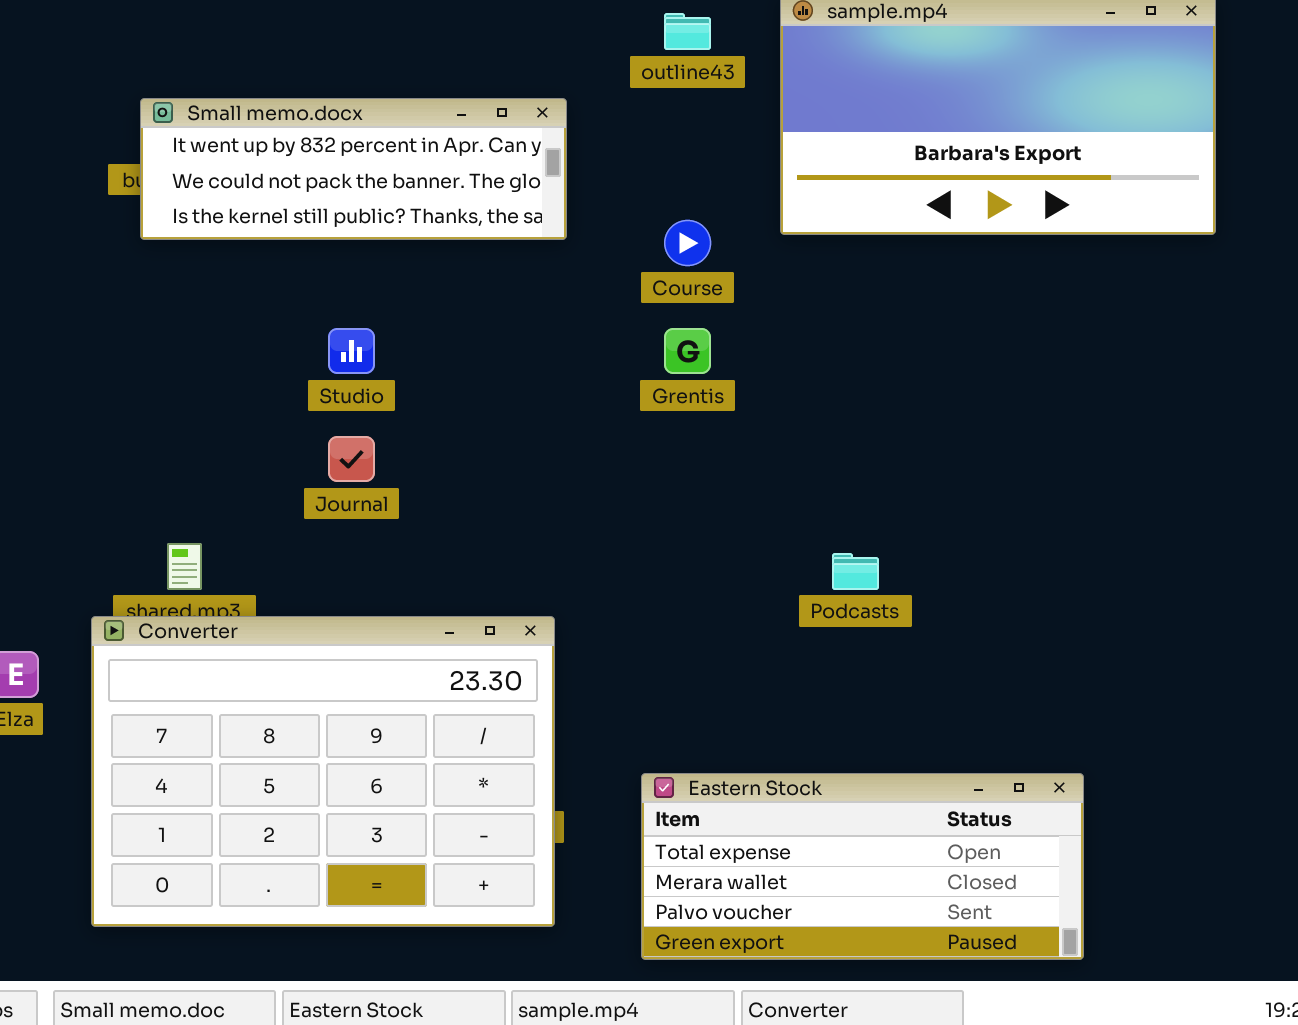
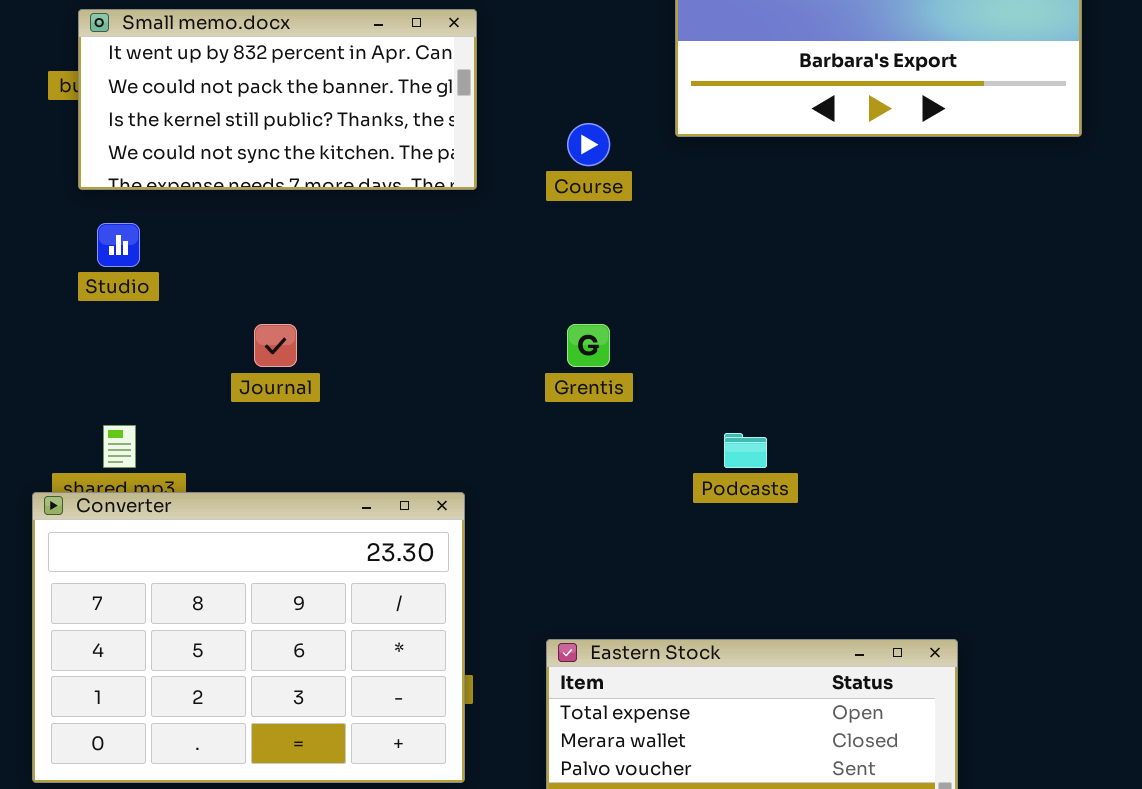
Small memo.docx: [140,98,567,240] -> [78,9,477,190], resized
Studio: [328,328,375,374] -> [97,223,140,267], moved
Grentis: [664,328,711,374] -> [567,324,610,367], moved

